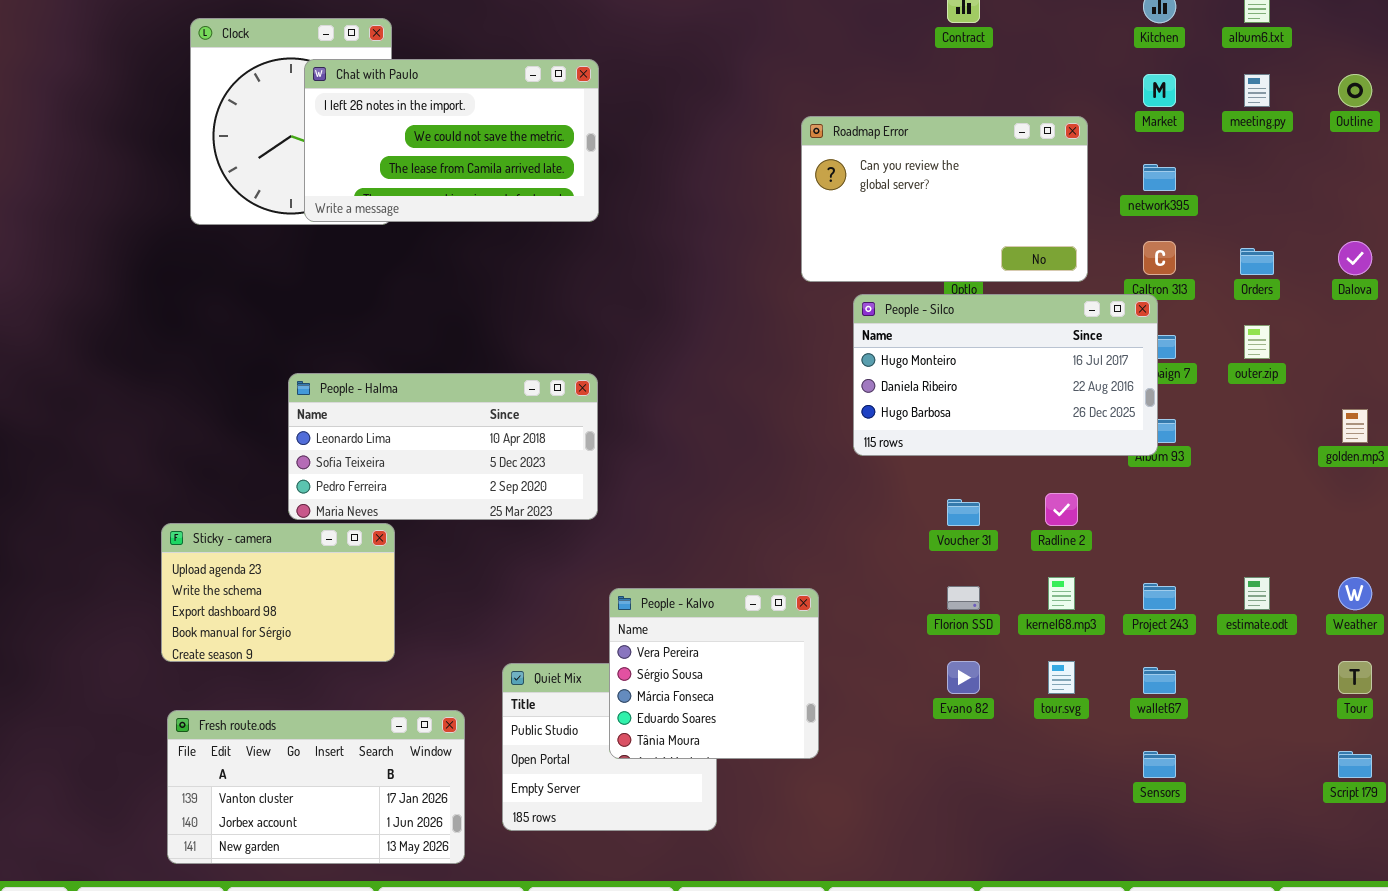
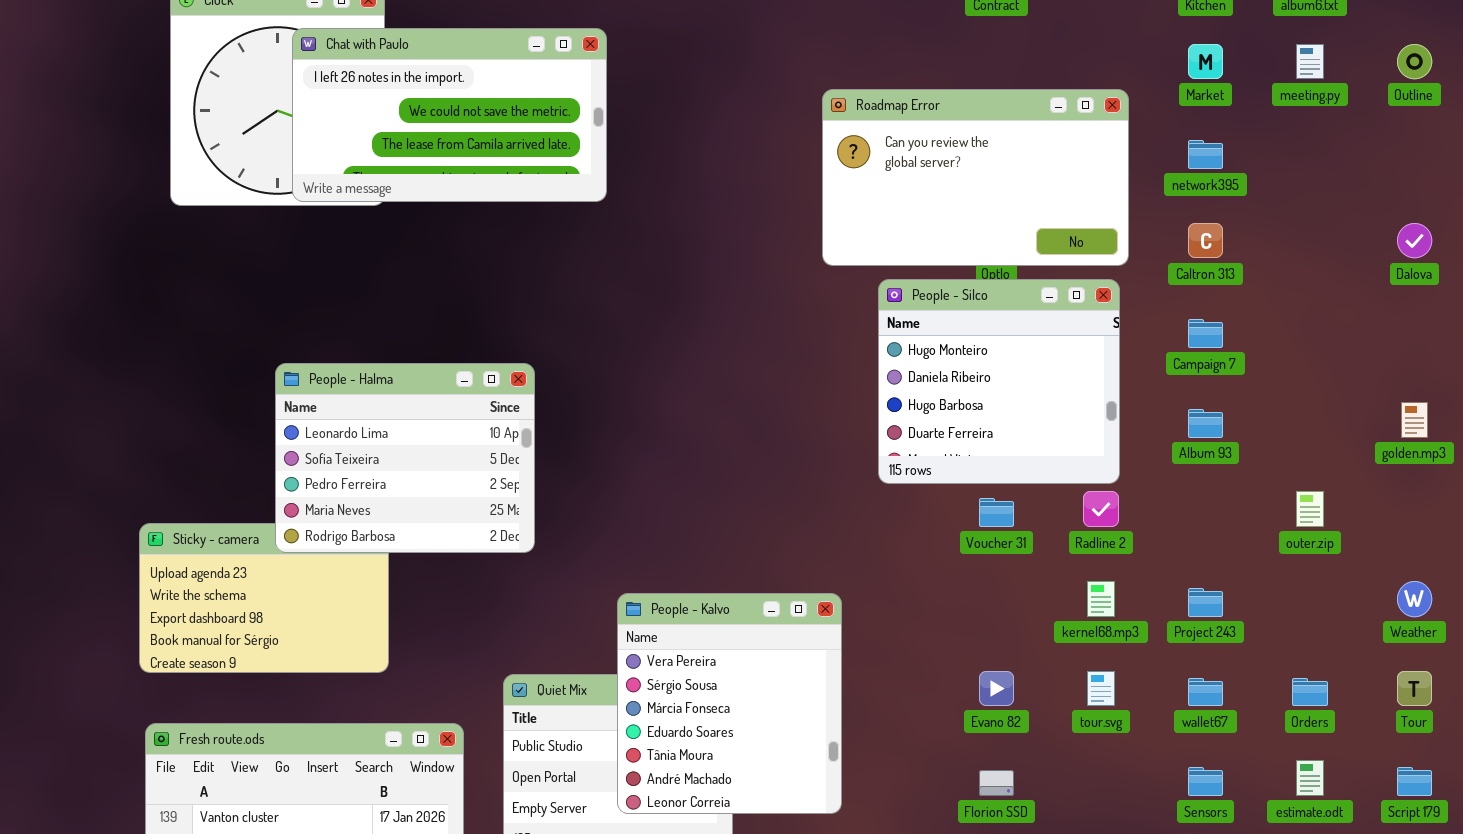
Orders: [1240,248,1274,275] -> [1292,678,1328,706], moved
People - Silco: [853,294,1158,456] -> [878,279,1120,484], resized
outer.zip: [1244,325,1270,359] -> [1296,491,1324,527], moved
People - Halma: [288,373,598,520] -> [275,363,535,553], resized
estimate.odt: [1244,577,1270,610] -> [1296,760,1324,796], moved
Florion SSD: [947,586,980,610] -> [979,770,1014,796], moved
People - Kalvo: [609,588,819,759] -> [617,593,842,814], resized

